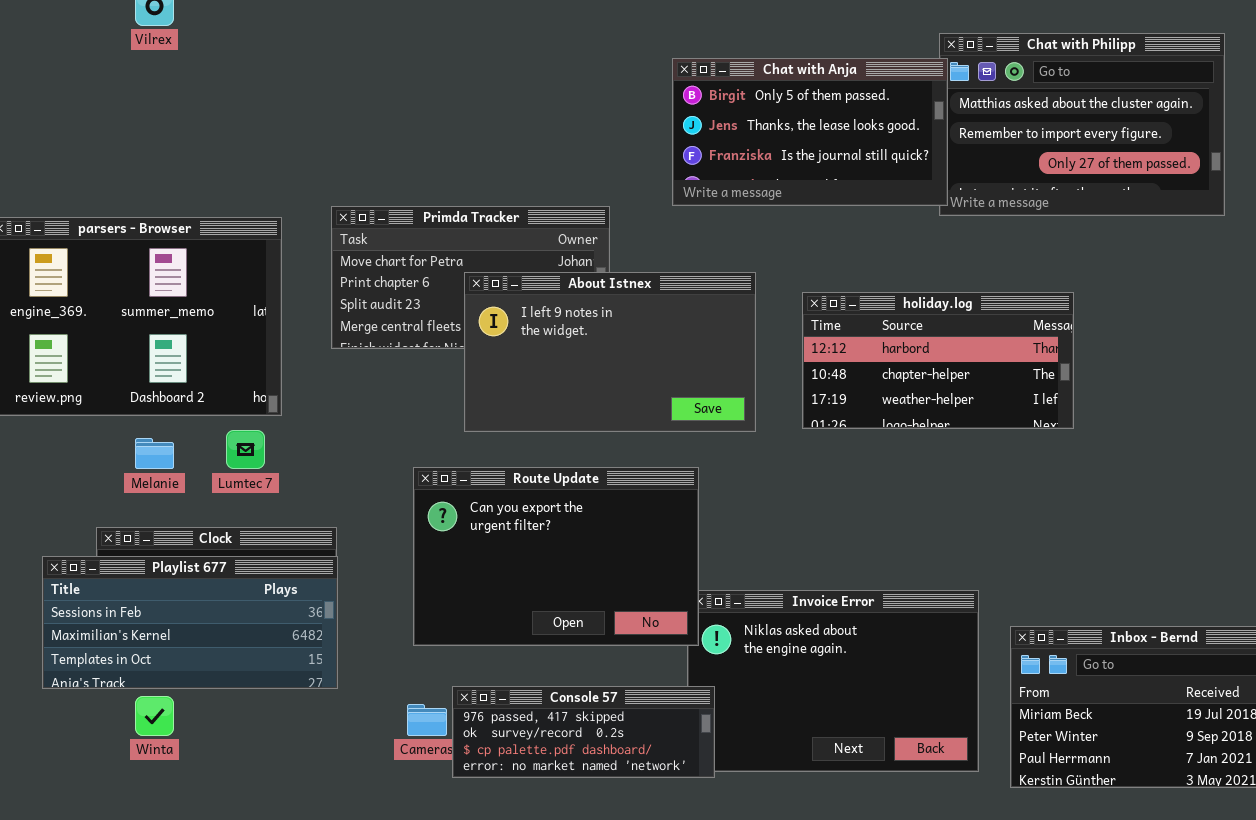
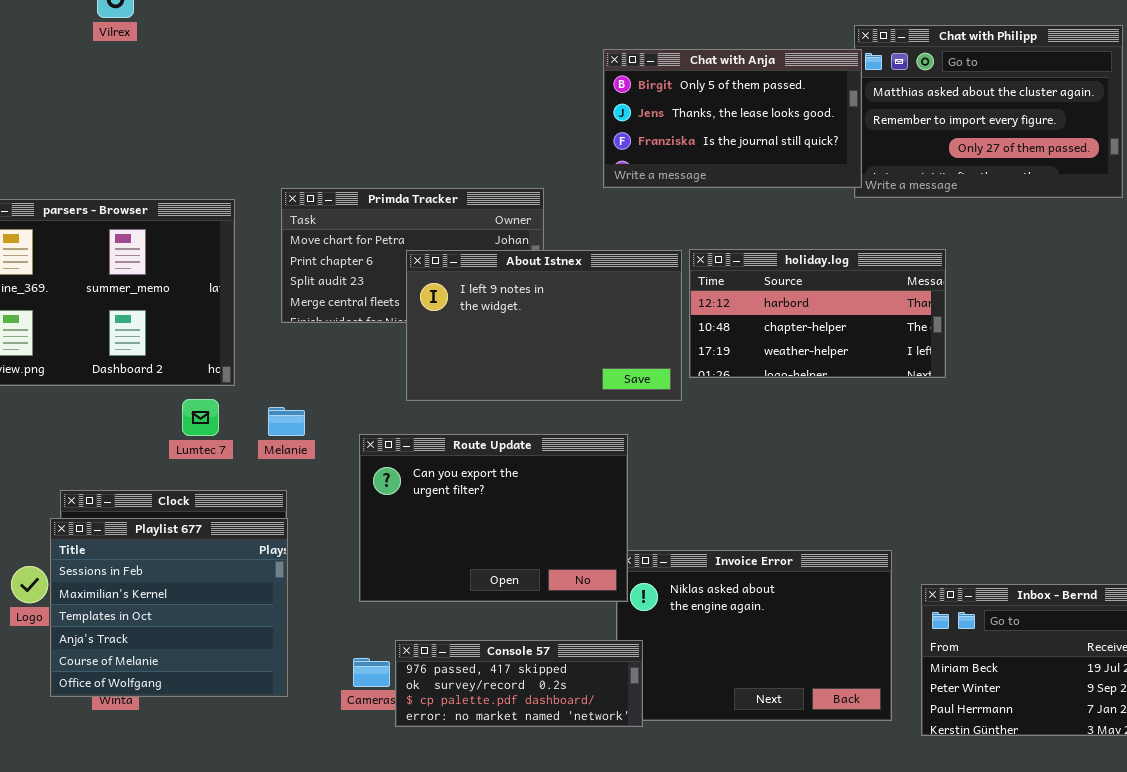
holiday.log: [802,292,1074,429] -> [689,249,946,378], moved
Melanie: [135,438,174,469] -> [268,407,305,436], moved
Playlist 677: [42,556,338,689] -> [50,518,288,697], resized

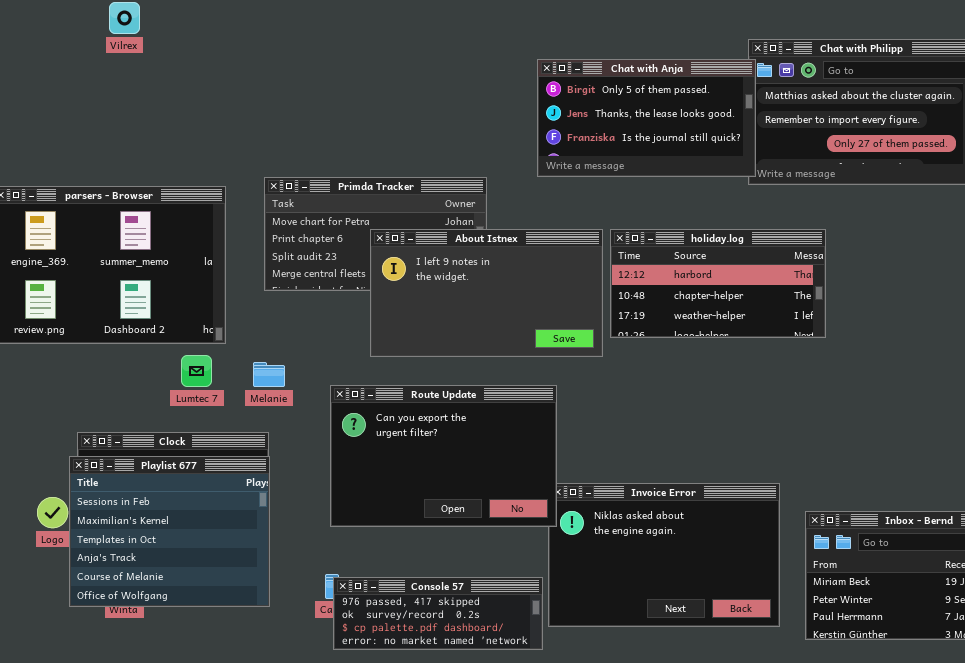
Console 57: [395,640,643,727] -> [333,577,543,650], moved

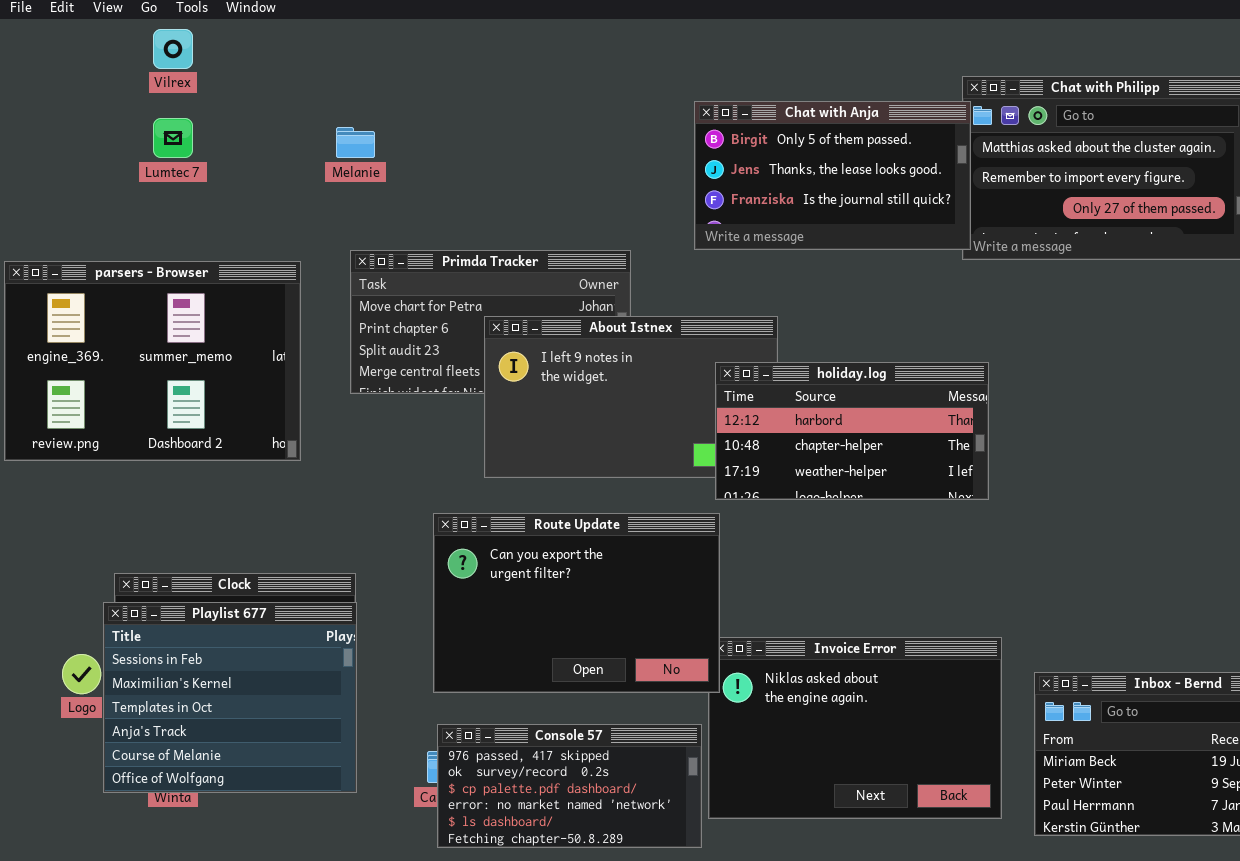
holiday.log: [610,229,826,338] -> [715,362,989,500], moved
Lumtec 7: [181,355,212,387] -> [153,118,193,158], moved
Melanie: [253,362,285,387] -> [336,127,375,158], moved
Console 57: [333,577,543,650] -> [437,724,702,848], resized

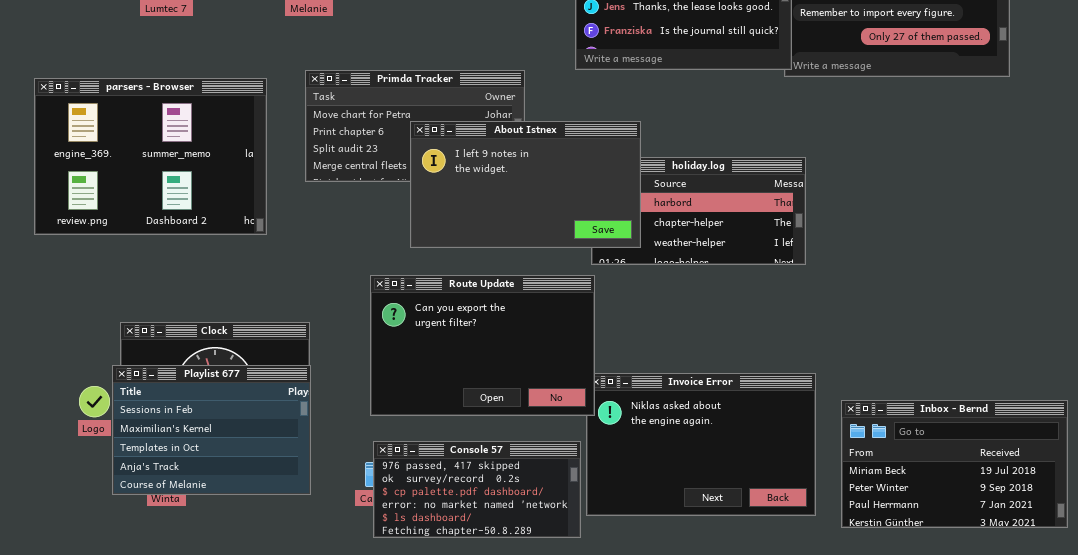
About Istnex: [484,316,778,478] -> [410,121,641,248], raised
Playlist 677: [103,602,357,793] -> [112,365,311,495], resized

